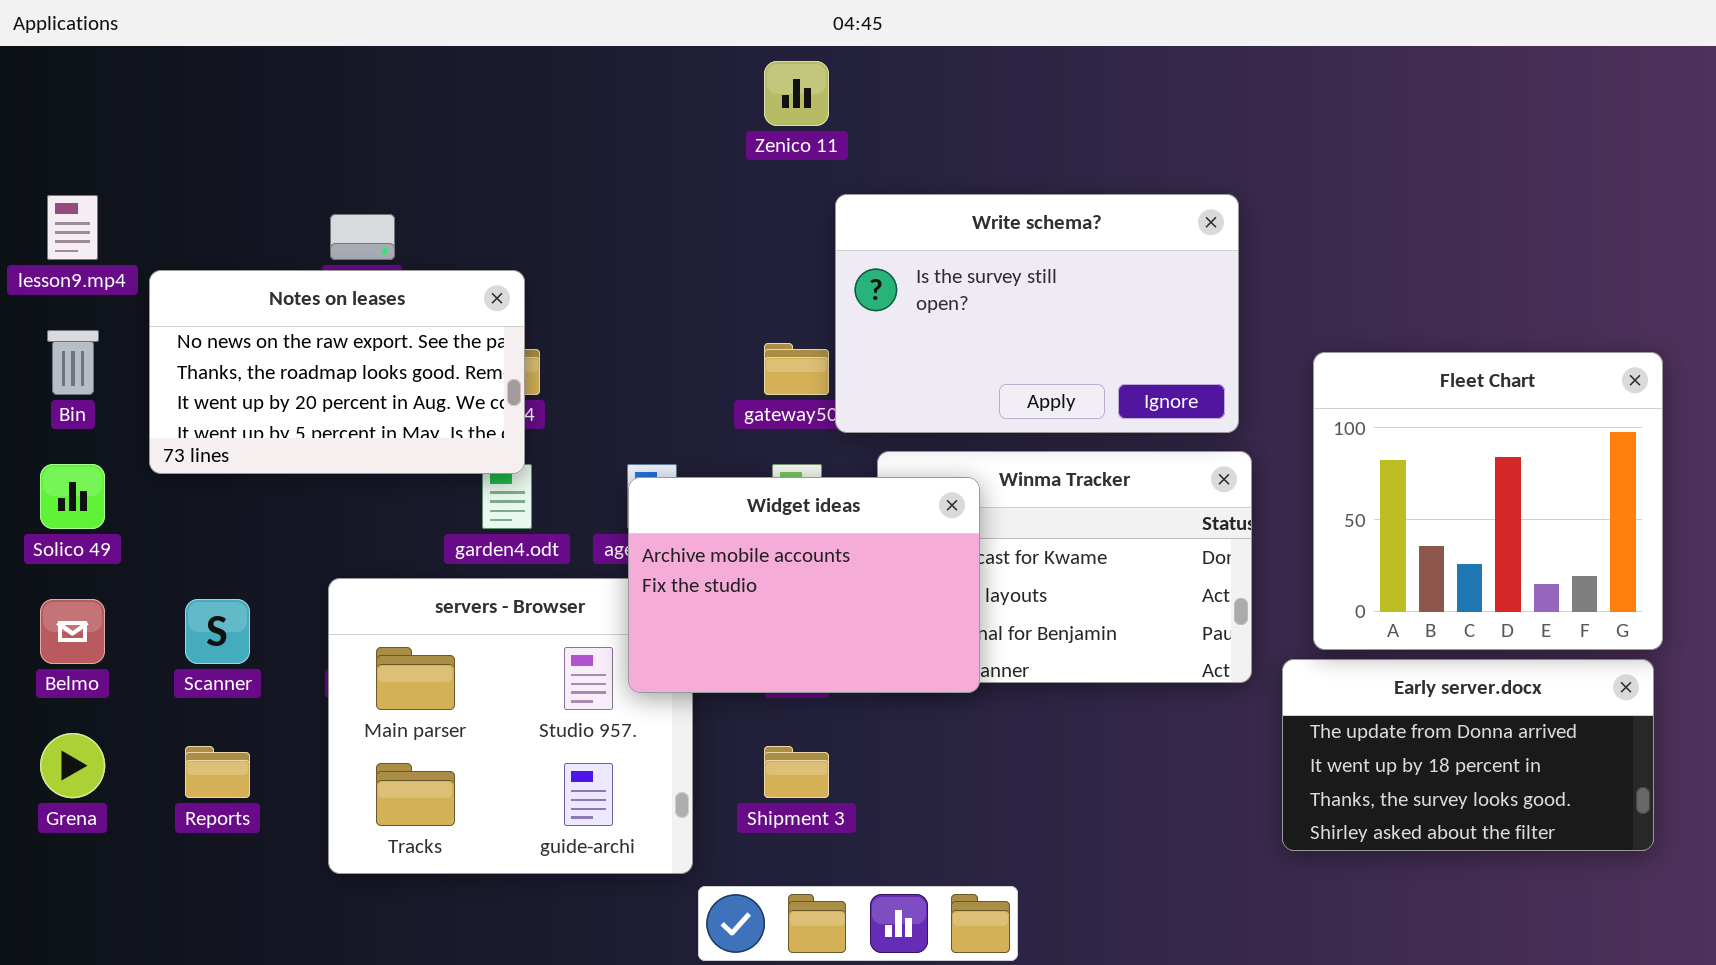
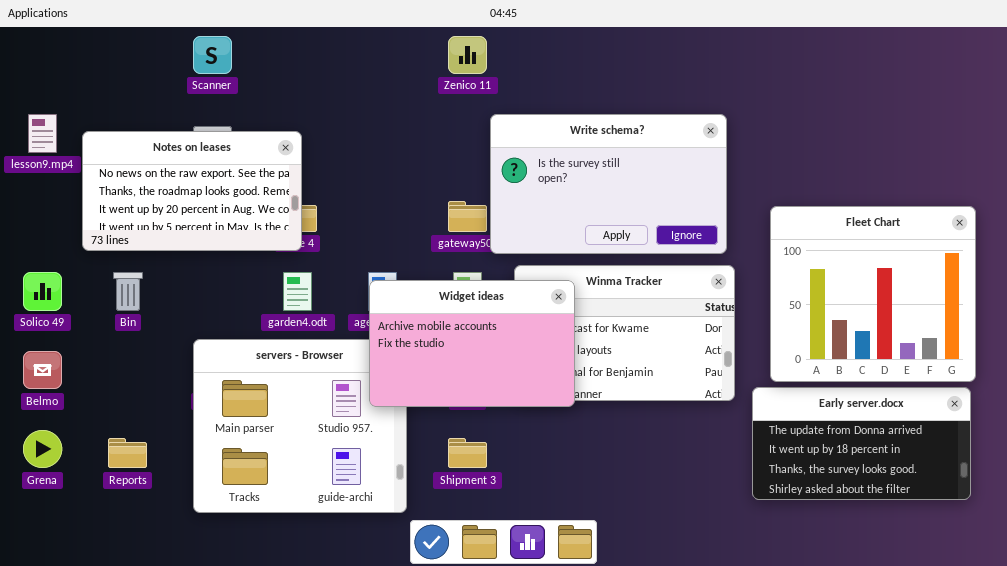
Notes on leases: [149,270,525,474] -> [82,131,302,251], moved
Bin: [47,330,99,395] -> [113,272,143,311], moved
Scanner: [185,599,250,664] -> [193,36,232,74], moved

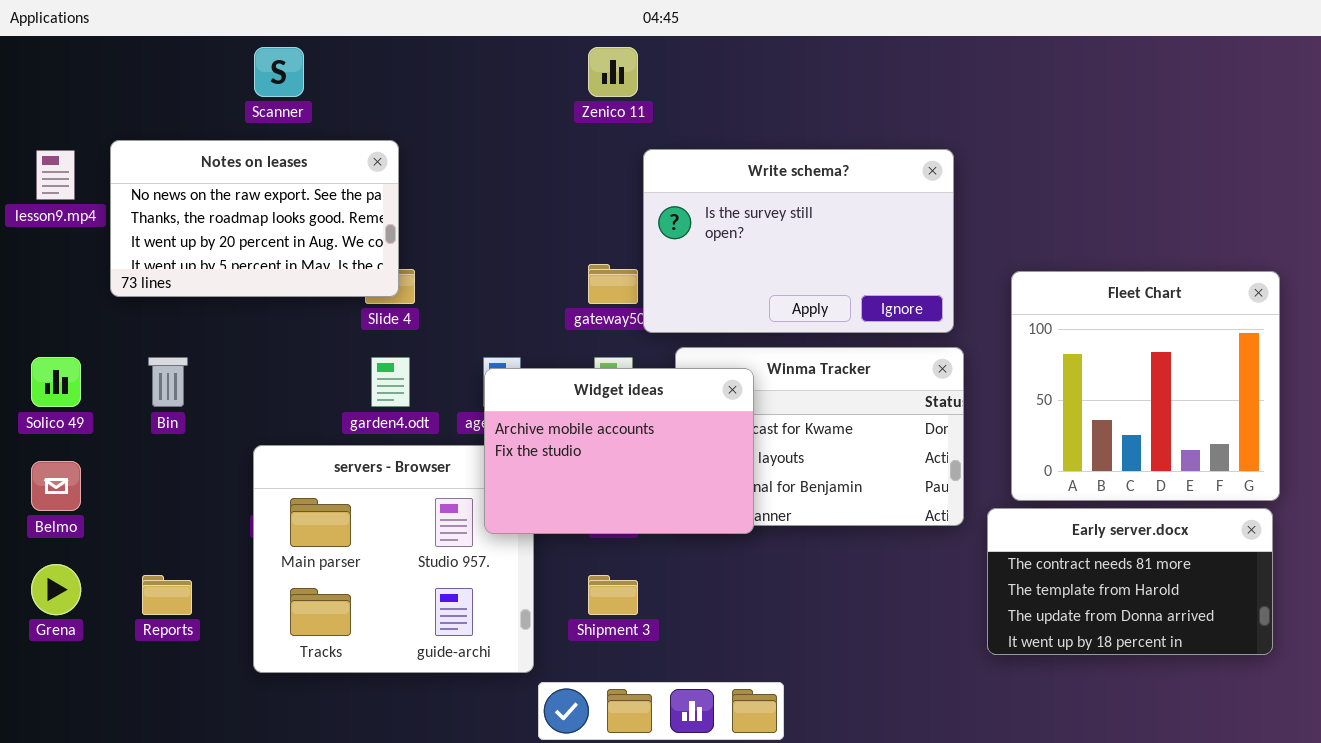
Notes on leases: [82,131,302,251] -> [110,140,399,297], moved
Early server.docx: [752,387,971,500] -> [987,508,1273,655], scrolled up 2 rows

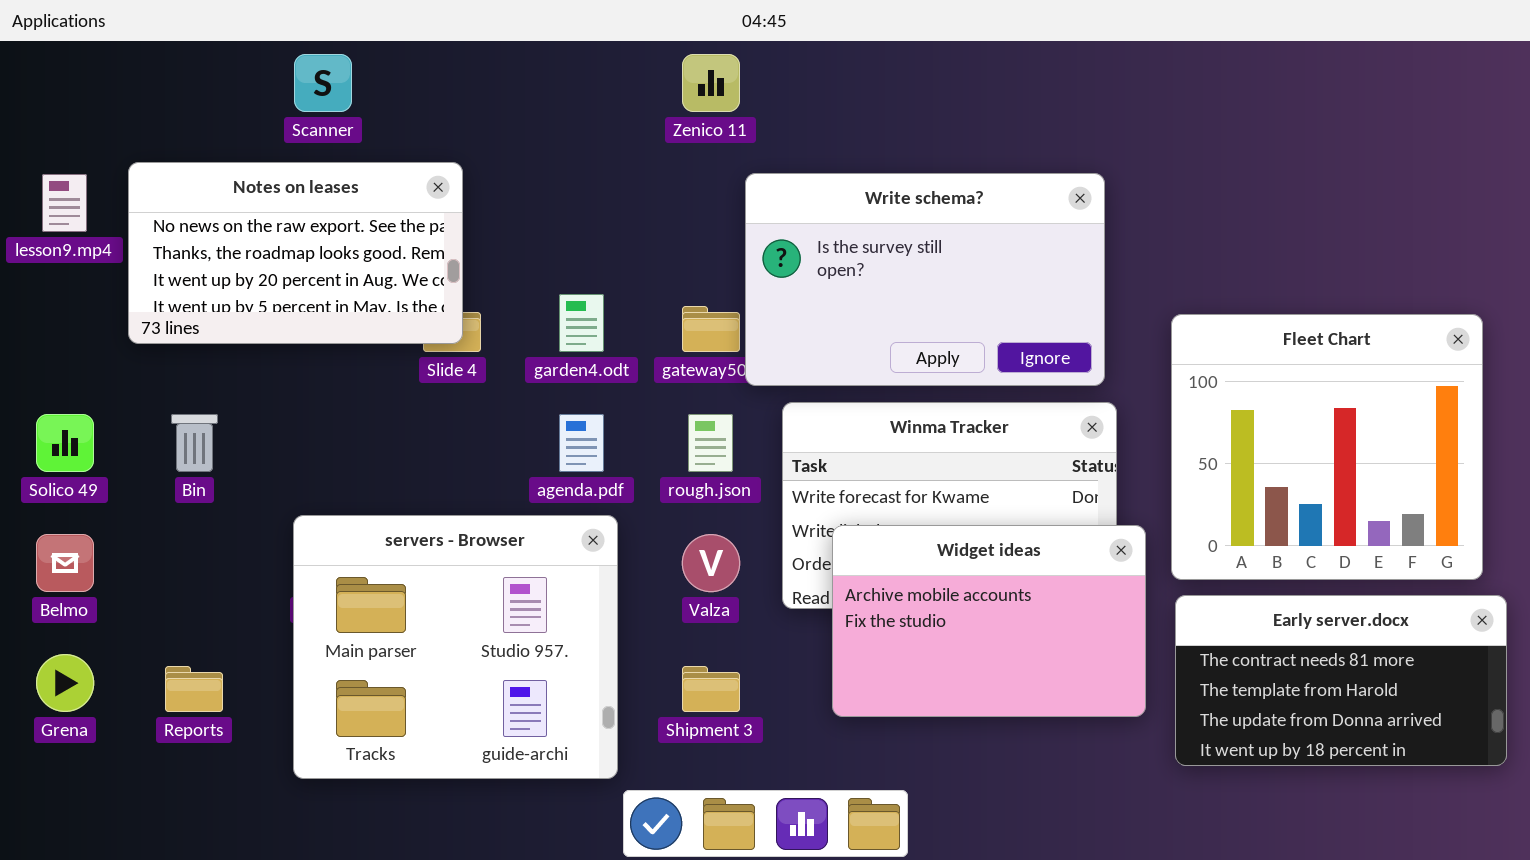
garden4.odt: [371,357,410,407] -> [559,294,604,352], moved
Widget ideas: [484,368,754,534] -> [832,525,1146,717], moved
Early server.docx: [987,508,1273,655] -> [1175,595,1507,766], moved

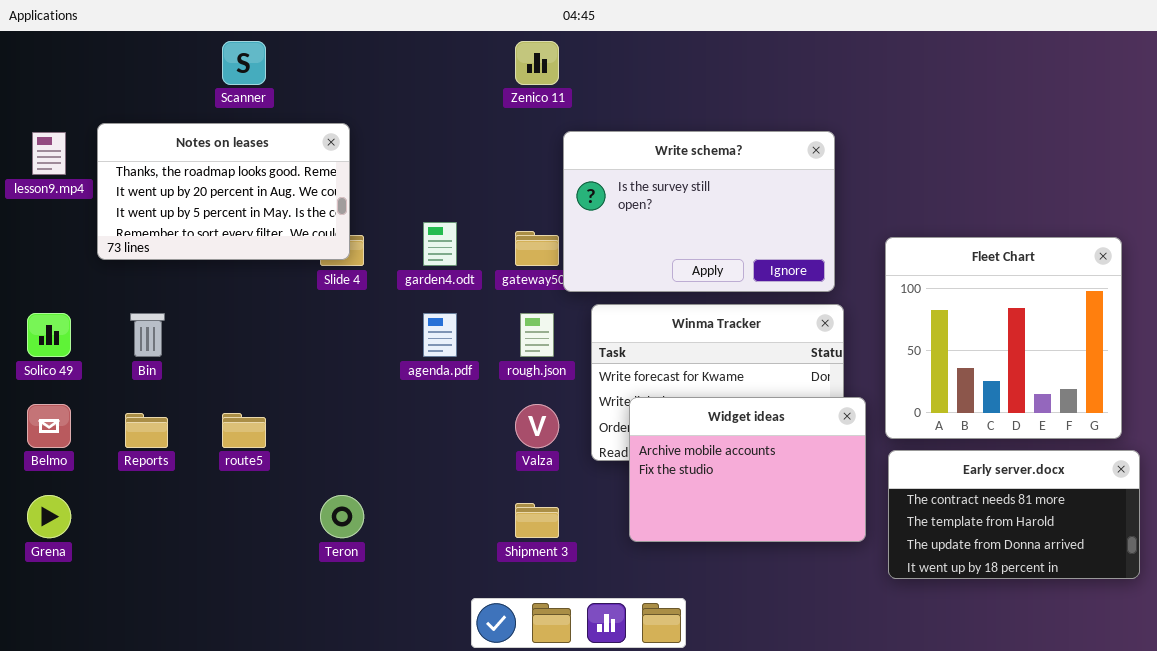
Notes on leases: [128,162,463,344] -> [97,123,350,260], scrolled down 1 row
servers - Browser: [293,515,618,779] -> none, closed
Reports: [165,666,223,712] -> [125,413,168,448], moved

